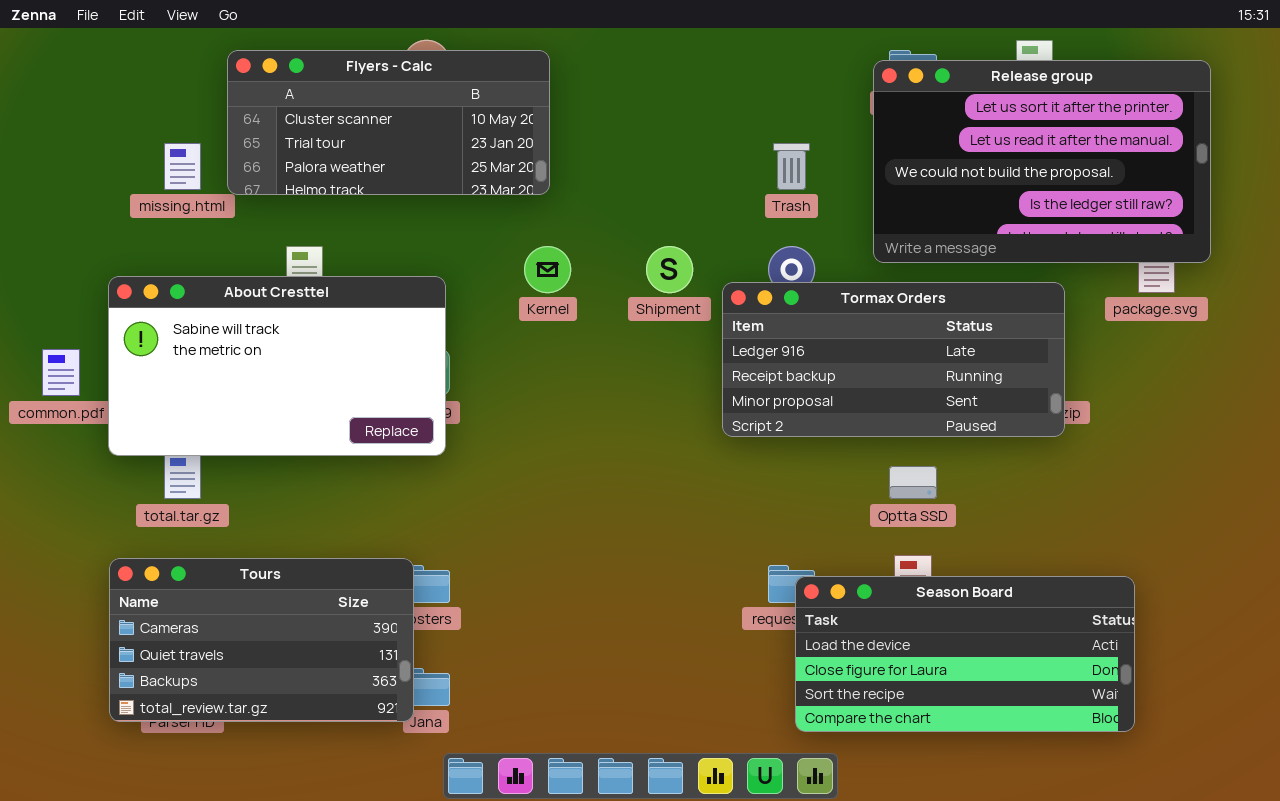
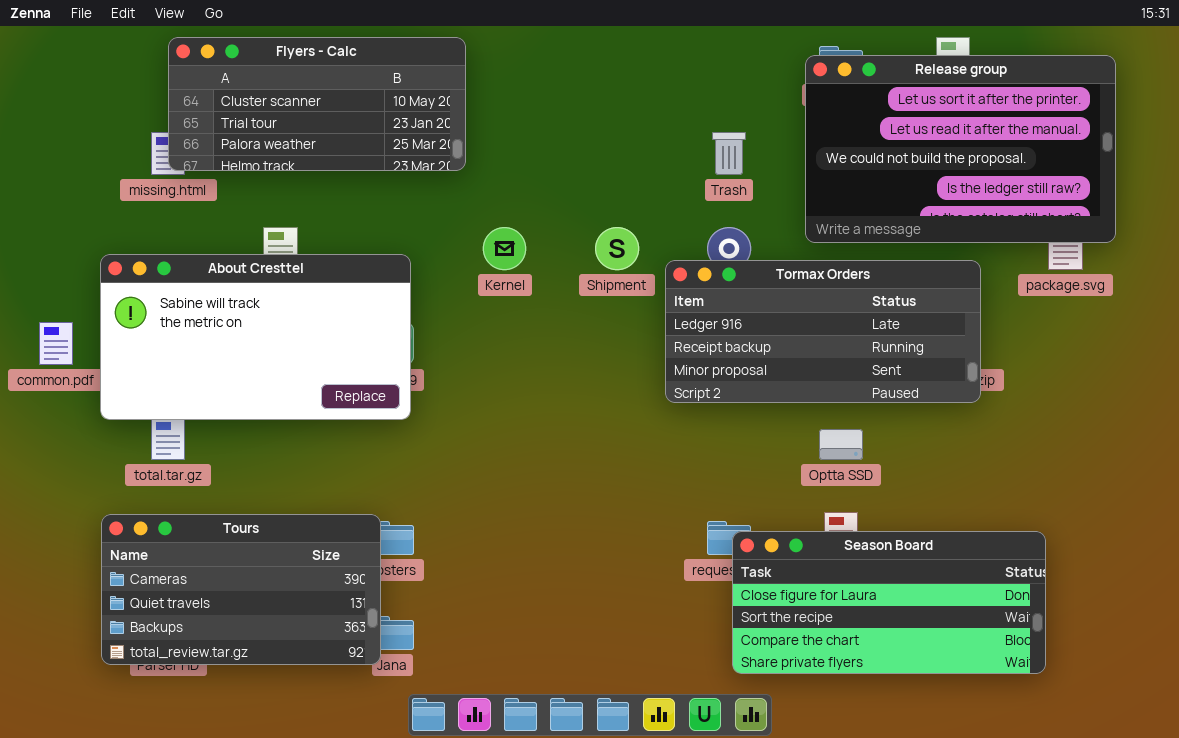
Flyers - Calc: [227,50,550,195] -> [168,37,466,171], moved
Season Board: [795,576,1135,732] -> [732,531,1046,674], scrolled down 1 row

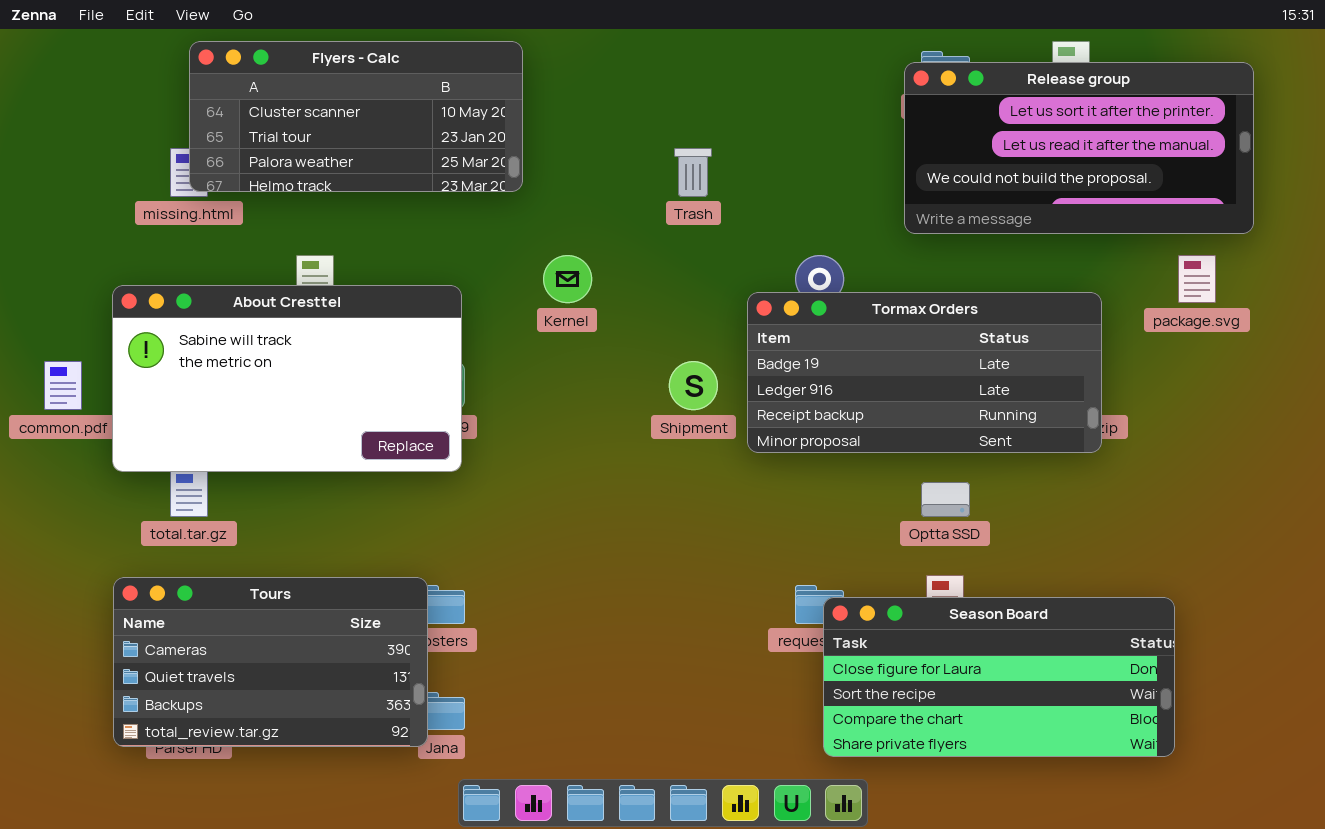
Release group: [805,55,1116,243] -> [904,62,1254,234], resized
Trash: [712,132,746,175] -> [674,148,712,197], moved
Shipment: [595,227,639,270] -> [669,361,718,410], moved
Tormax Orders: [665,260,981,403] -> [747,292,1102,453], scrolled up 1 row

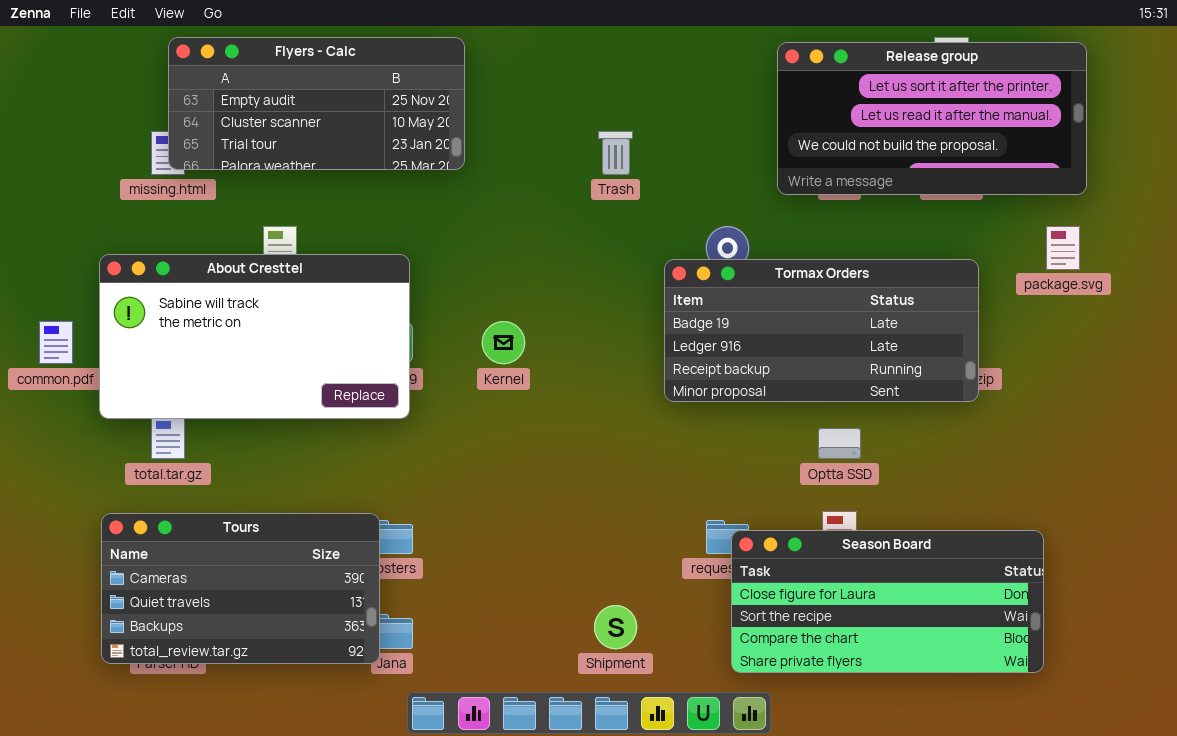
Flyers - Calc: [189,41,523,192] -> [168,37,465,170], scrolled up 1 row
Release group: [904,62,1254,234] -> [777,42,1087,195], moved
Kernel: [543,255,592,303] -> [482,321,525,364], moved
Shipment: [669,361,718,410] -> [594,605,637,649], moved

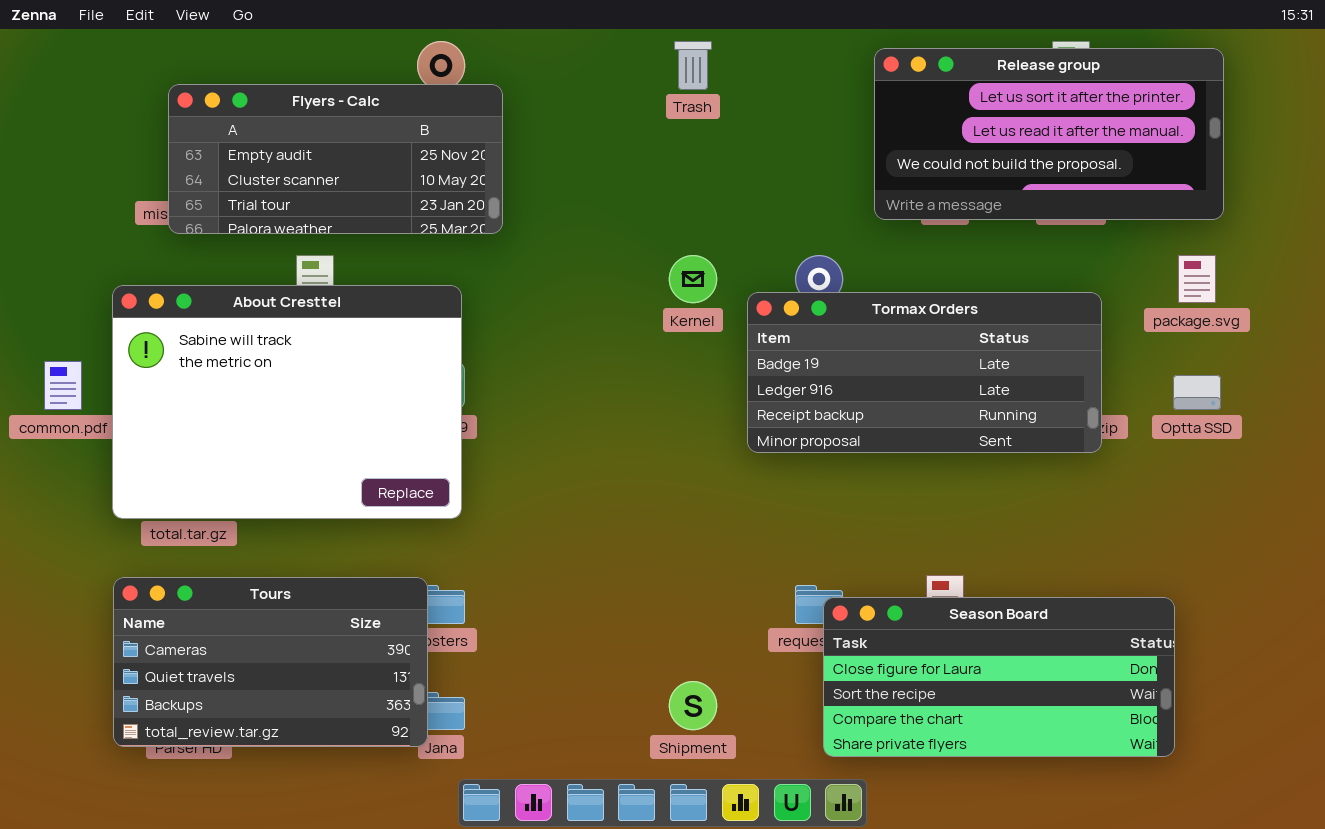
Flyers - Calc: [168,37,465,170] -> [168,84,503,234], moved
Trash: [598,131,633,175] -> [674,41,712,90], moved
About Cresttel: [99,254,410,419] -> [112,285,462,519], resized
Kernel: [482,321,525,364] -> [669,255,717,303], moved
Optta SSD: [818,428,861,459] -> [1173,375,1221,410], moved

